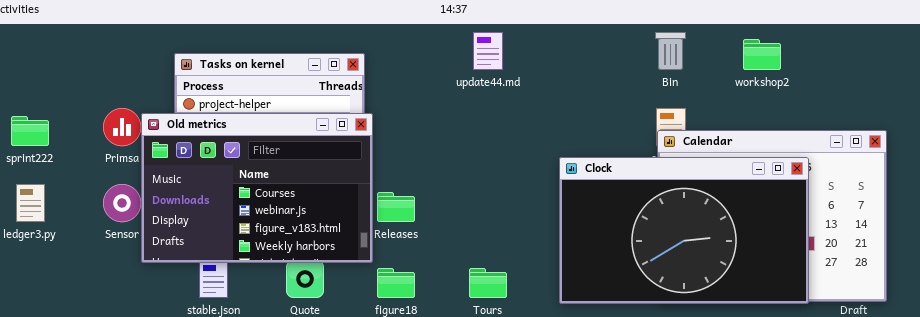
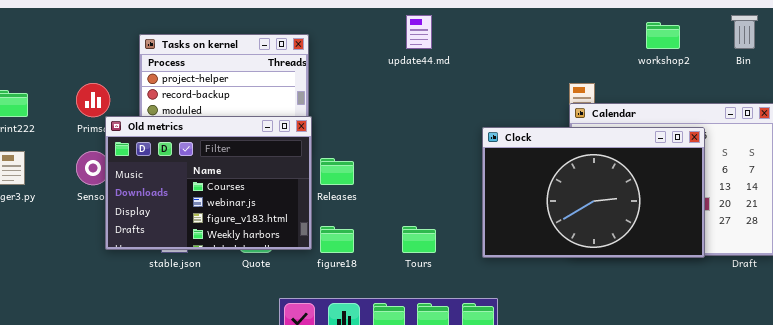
Bin: [655,32,686,70] -> [731,15,758,49], moved
Old metrics: [141,113,373,263] -> [105,116,312,250], moved

